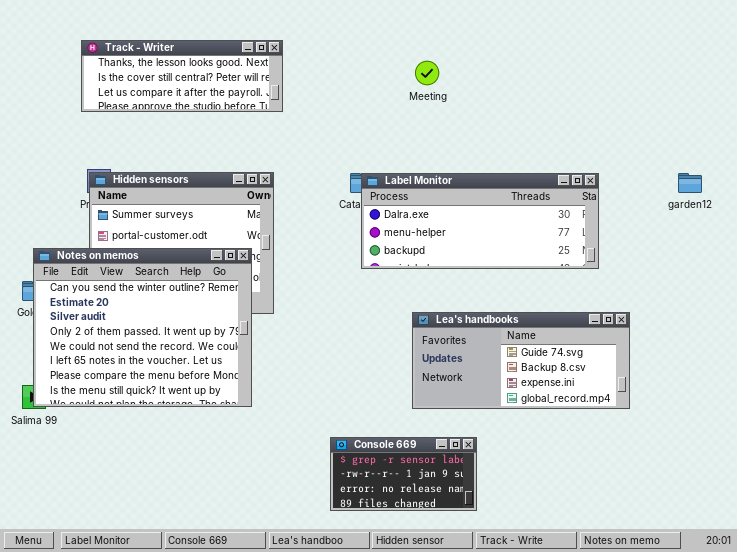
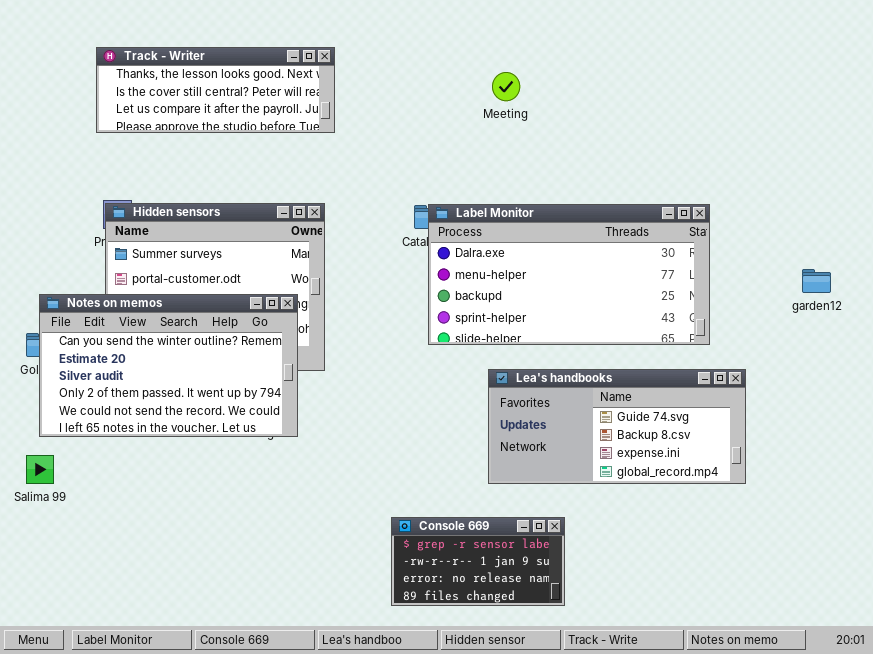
Label Monitor: [361,173,599,269] -> [428,204,710,345], resized
garden12: [678,173,702,193] -> [802,269,831,293], moved
Notes on memos: [33,248,252,407] -> [39,294,298,437], resized

